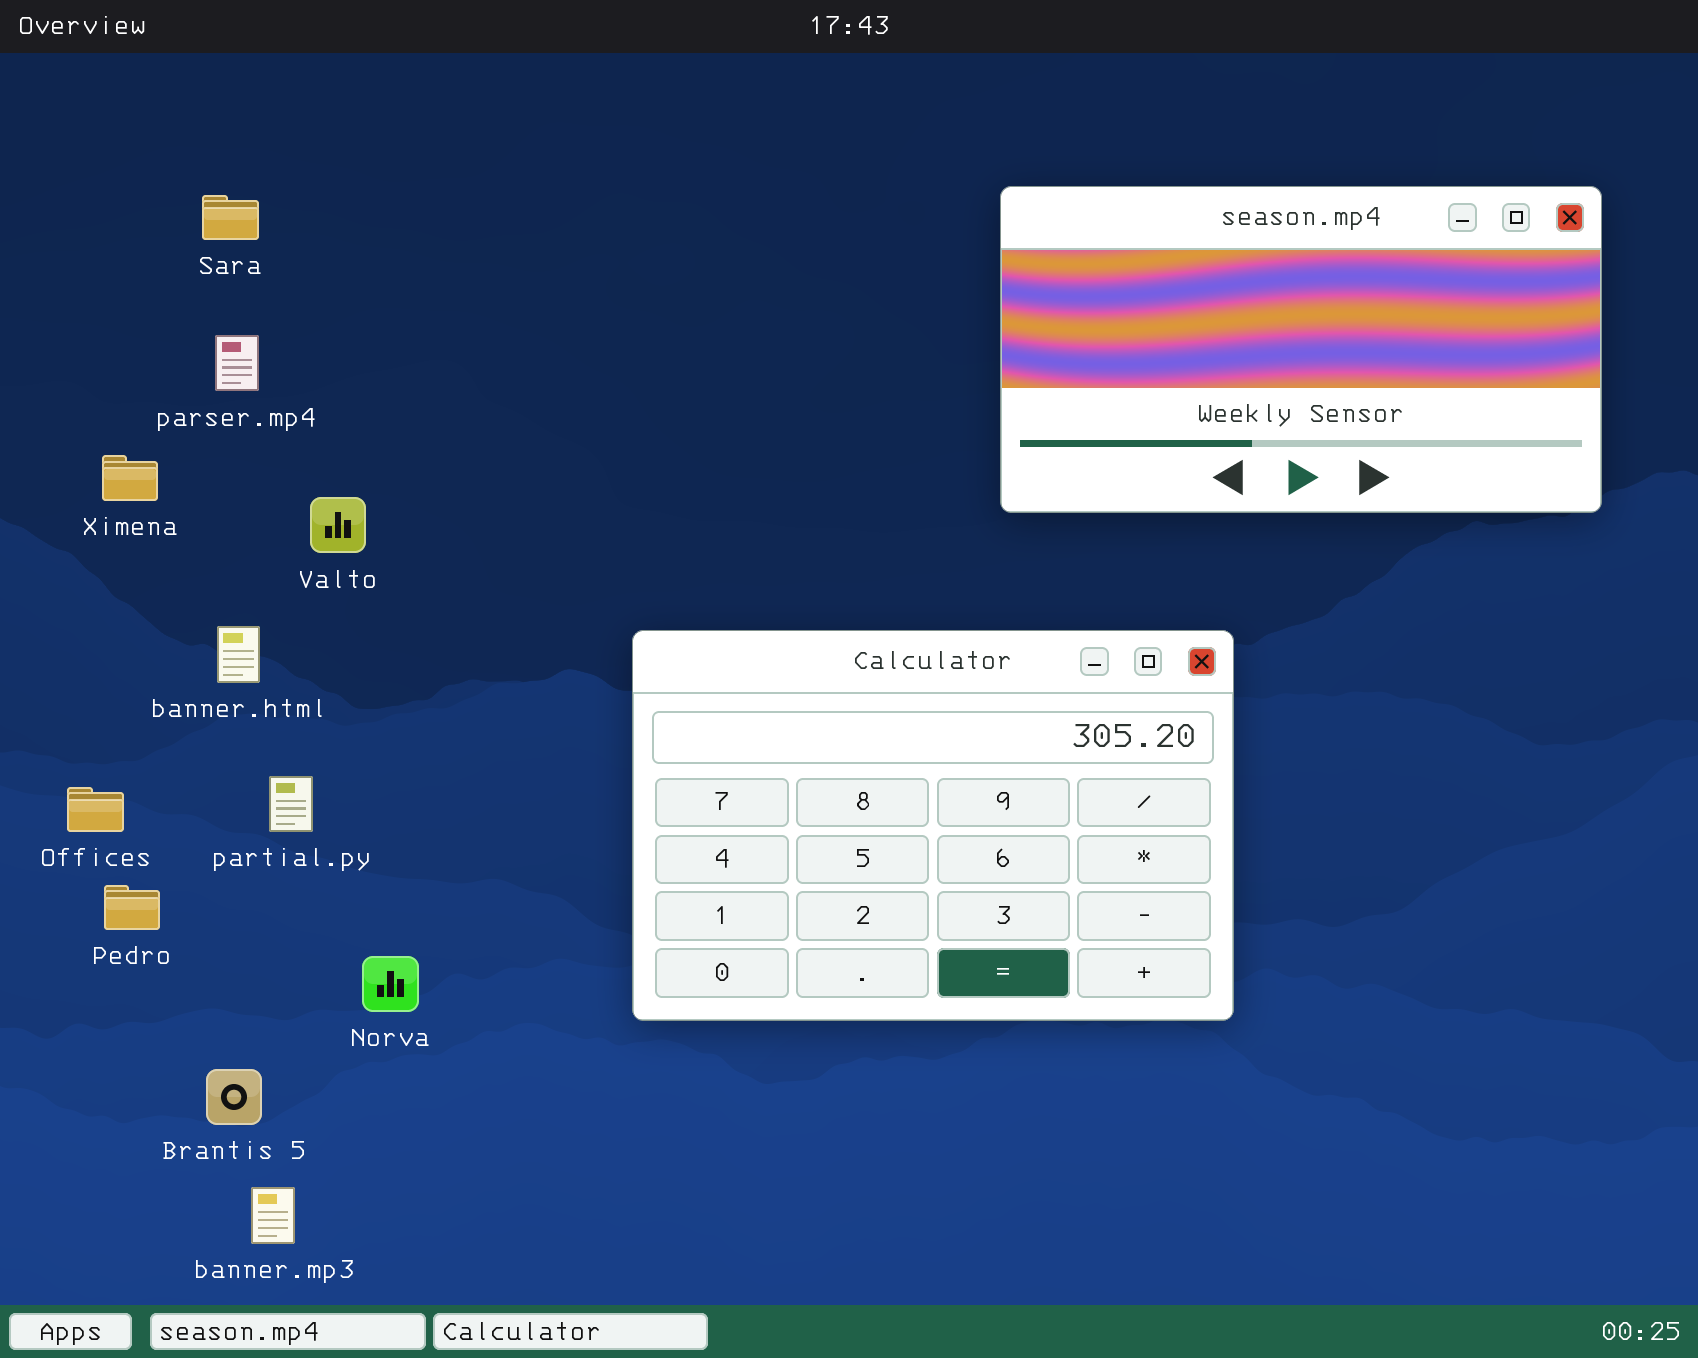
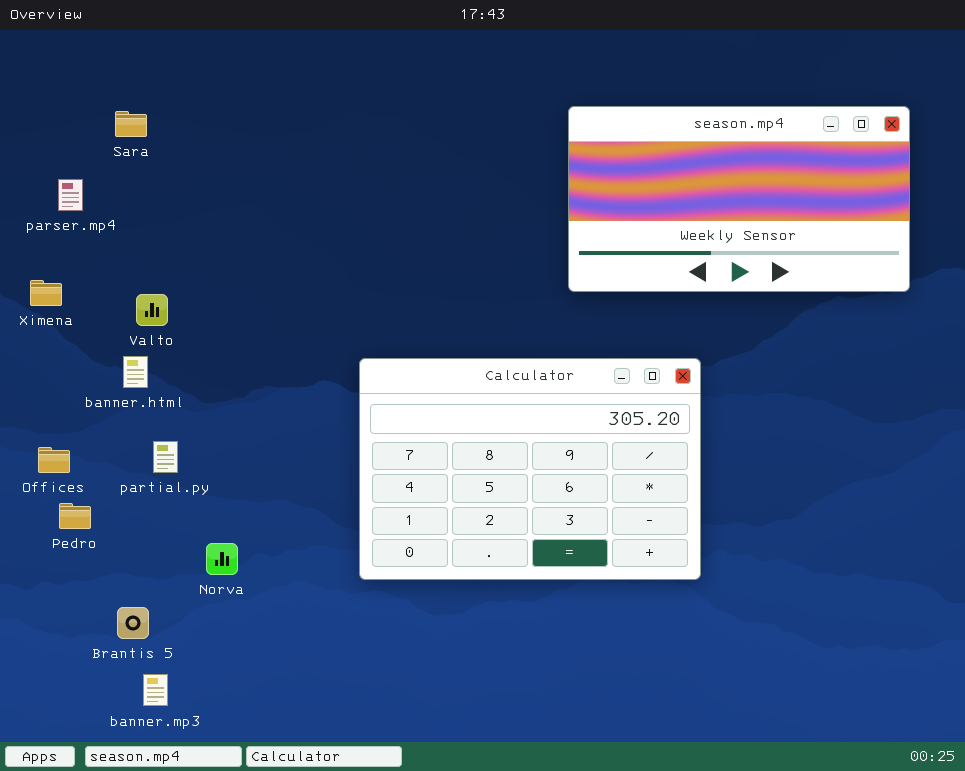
parser.mp4: [215,335,259,391] -> [58,179,83,211], moved
Ximena: [102,455,158,501] -> [30,280,62,306], moved
Valto: [310,497,366,553] -> [136,294,168,326], moved

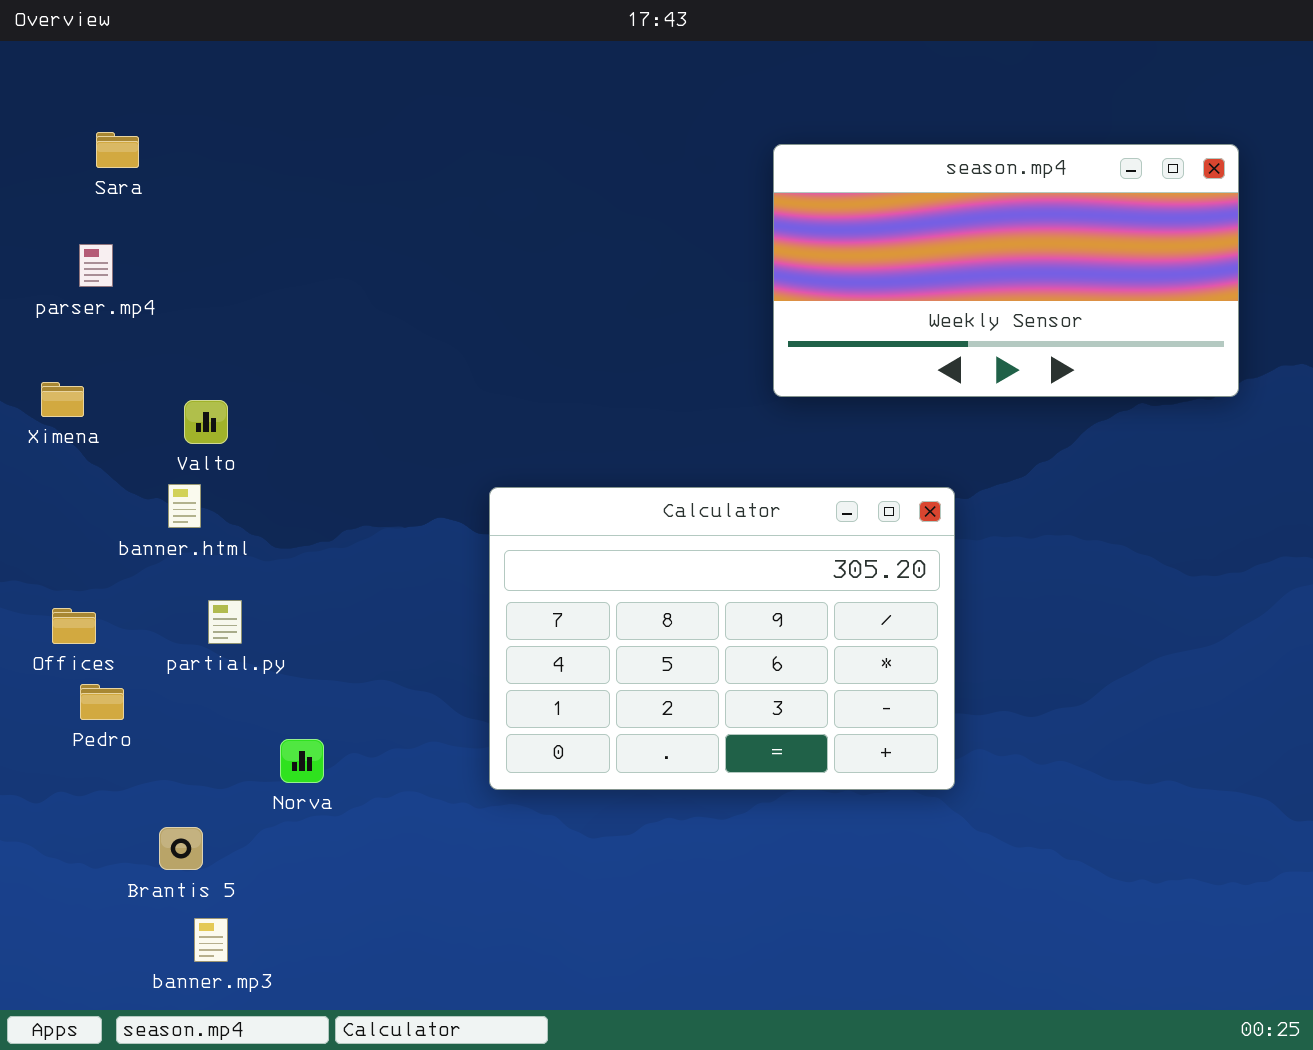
Sara: [115,111,147,137] -> [96,132,139,168], moved

